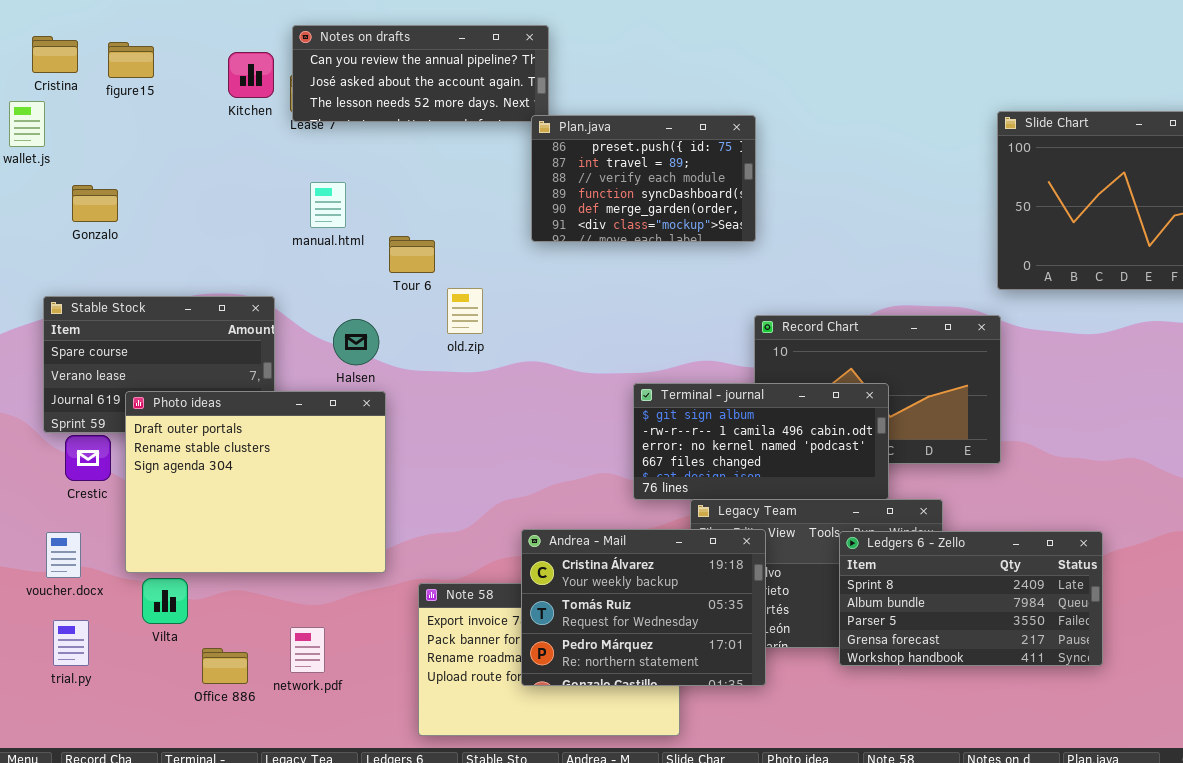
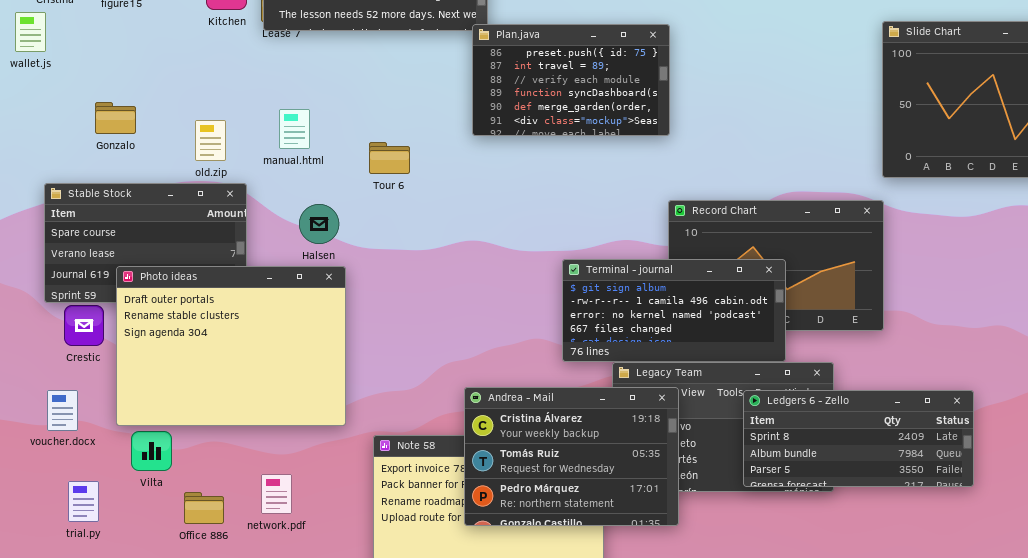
manual.html: [310,182,346,228] -> [279,109,310,149], moved
Gonzalo: [72,185,118,222] -> [95,102,136,134], moved
Tour 6: [389,236,435,273] -> [369,142,410,174], moved
old.zip: [447,288,483,334] -> [195,120,226,161], moved
Ledgers 6 - Zello: [839,531,1103,666] -> [743,390,974,487], resized
trial.py: [53,620,89,666] -> [68,481,99,522], moved

